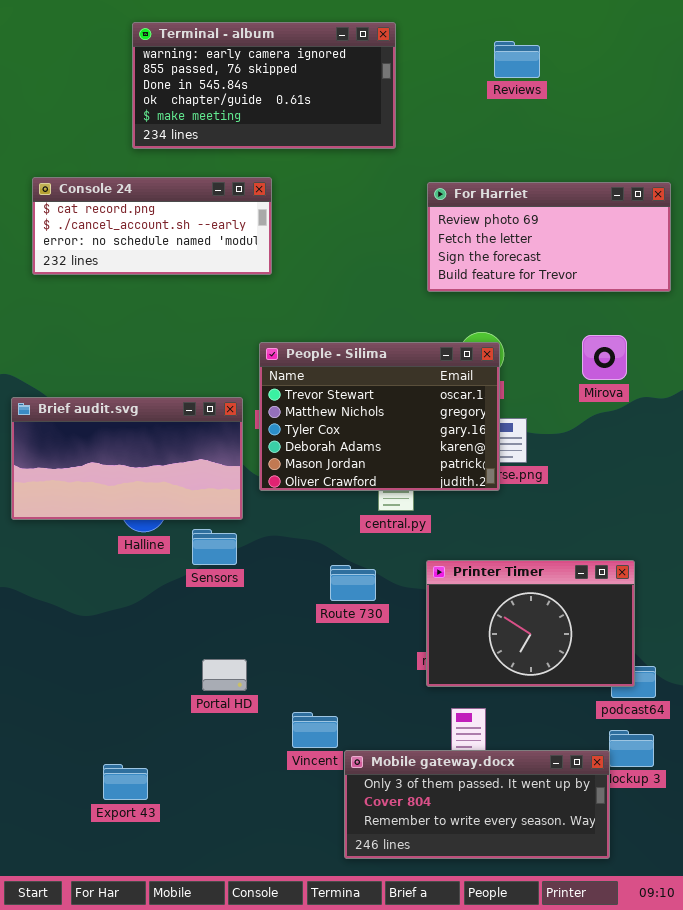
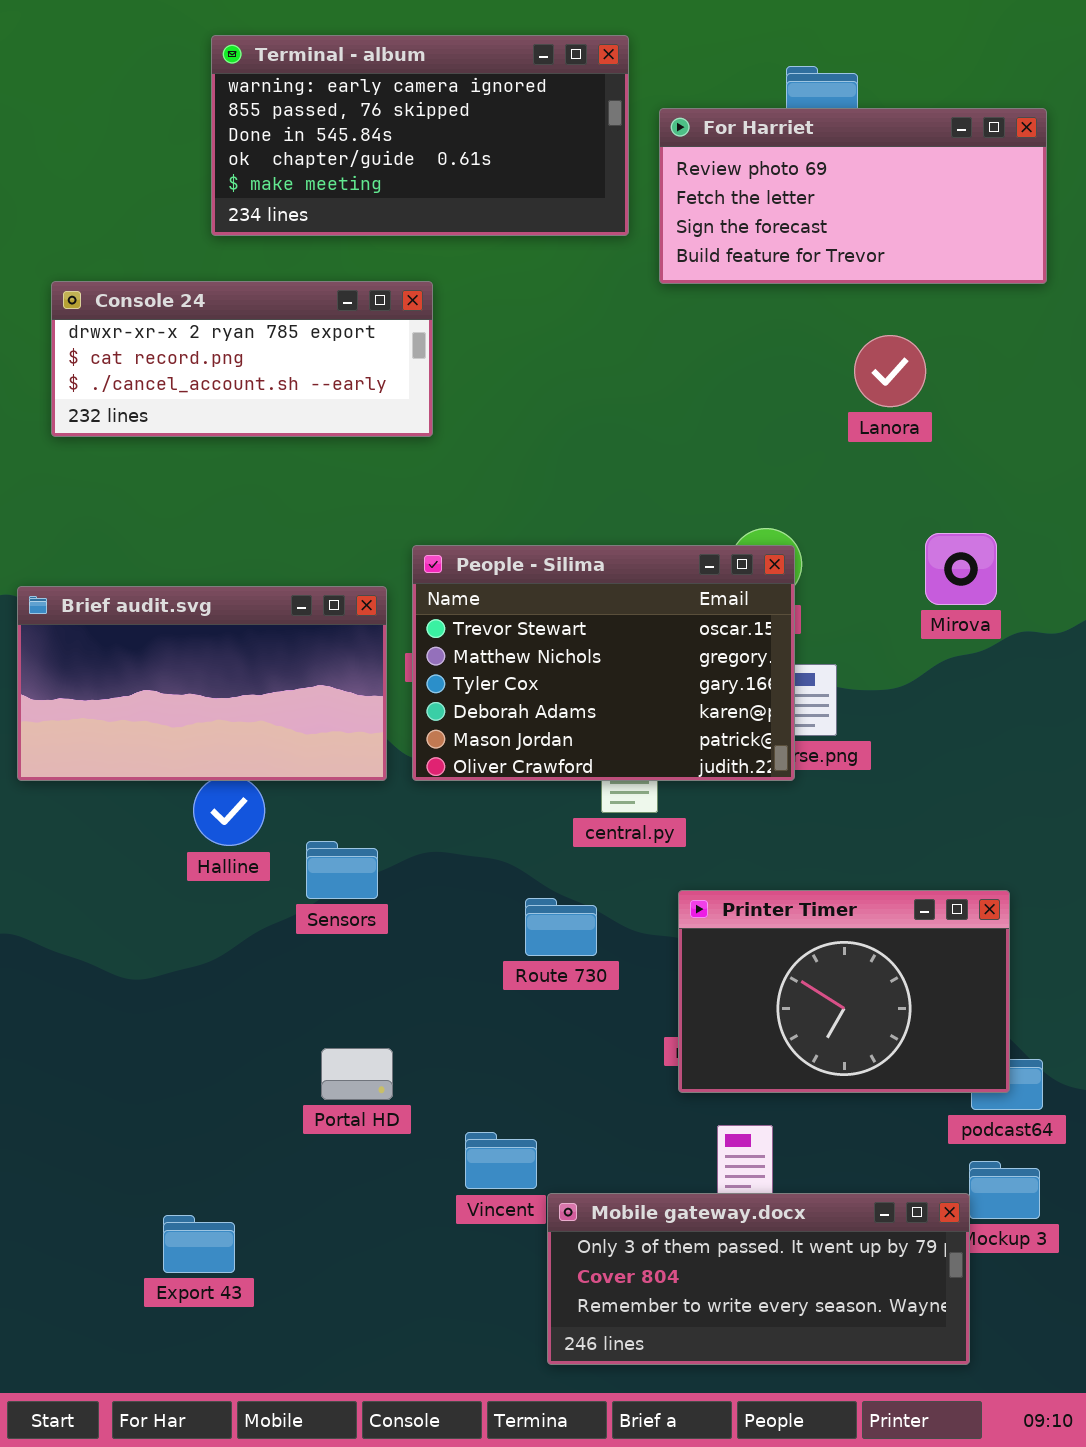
Console 24: [32,177,272,275] -> [51,281,433,437], scrolled up 1 row
For Harriet: [427,182,671,292] -> [659,108,1047,284], moved
Brief audit.svg: [11,397,243,520] -> [17,586,387,781], moved

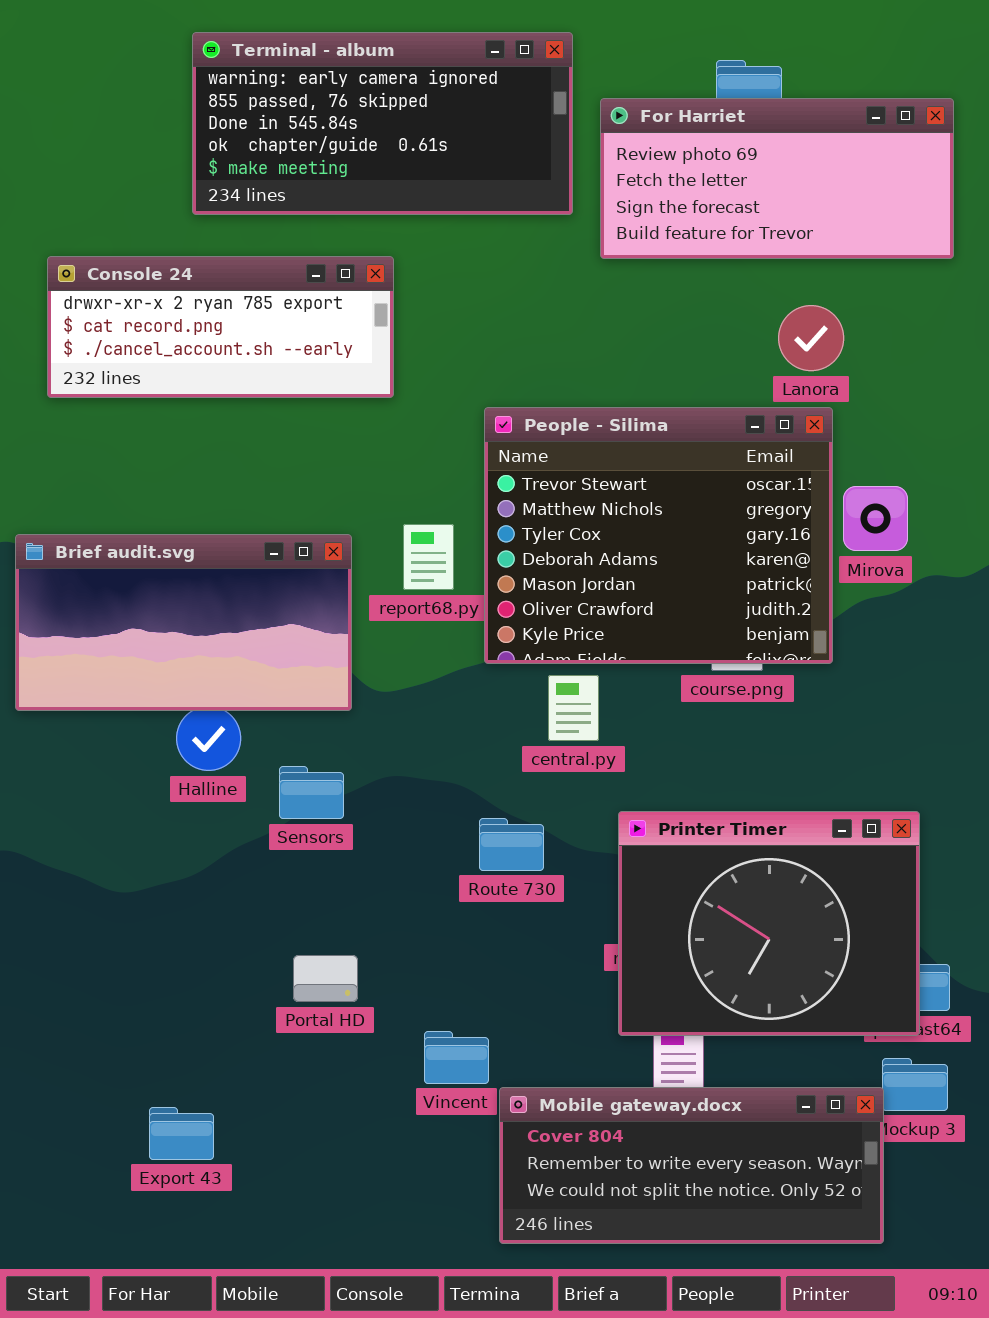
People - Silima: [412,545,795,781] -> [484,407,833,664], moved, resized
Printer Timer: [678,890,1010,1093] -> [618,811,920,1036], resized
Mobile gateway.docx: [547,1193,970,1365] -> [499,1087,884,1244], scrolled down 1 row

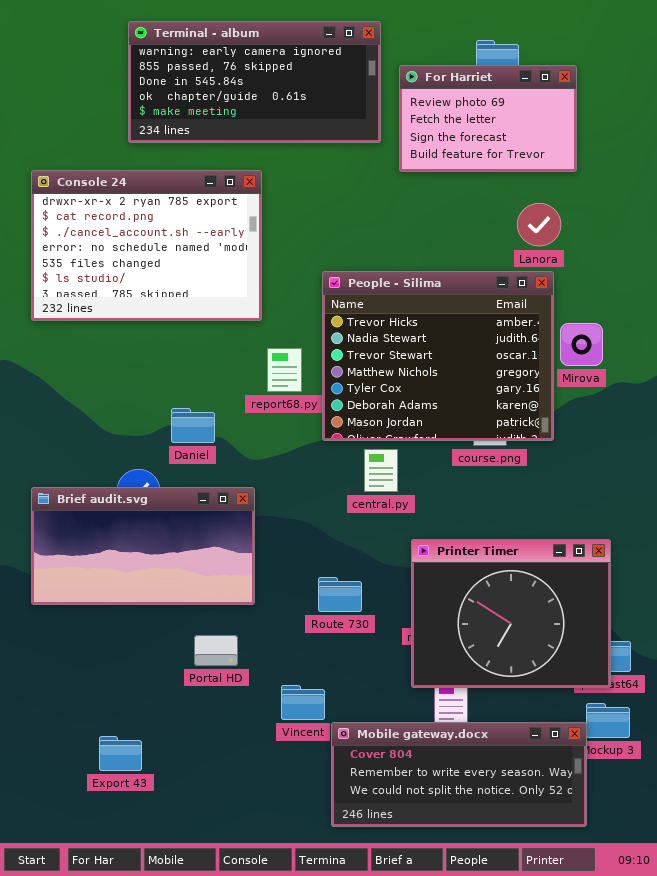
For Harriet: [600,98,954,259] -> [399,65,577,172], resized
Console 24: [47,256,394,398] -> [31,170,262,321], resized
People - Silima: [484,407,833,664] -> [322,271,554,441], scrolled up 2 rows
Brief audit.svg: [15,534,352,711] -> [31,487,255,605], moved
Route 730: [479,818,544,871] -> [318,577,362,612], moved

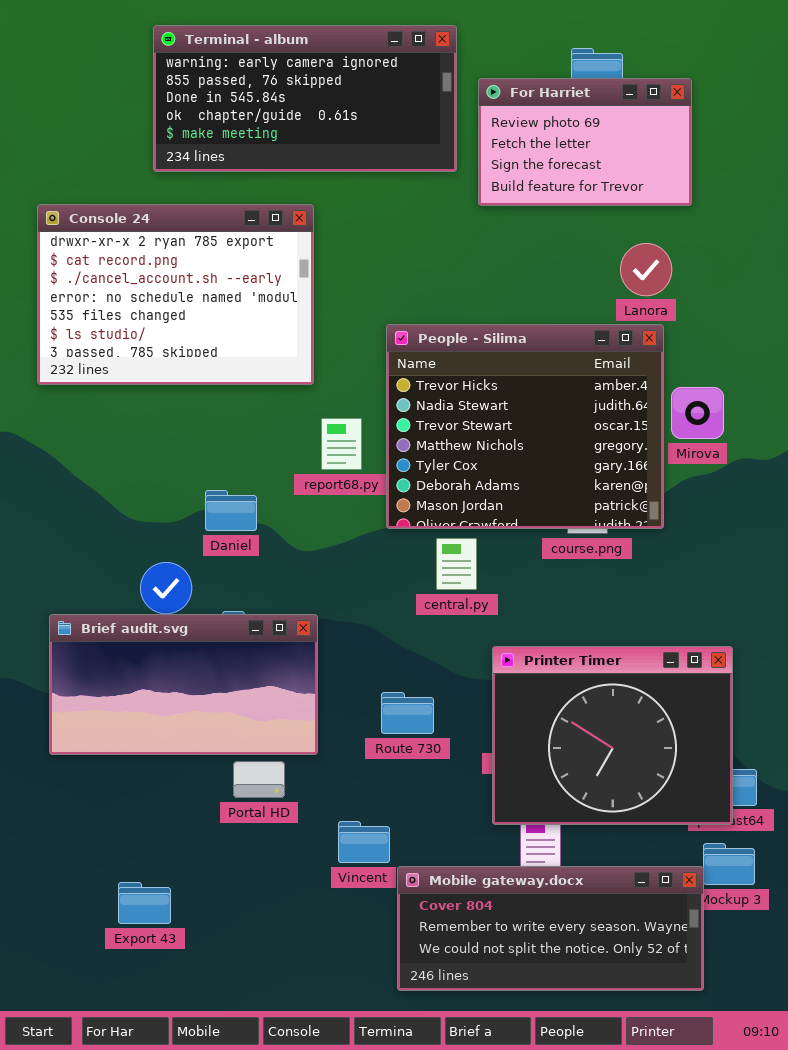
Brief audit.svg: [31,487,255,605] -> [49,614,318,755], moved

